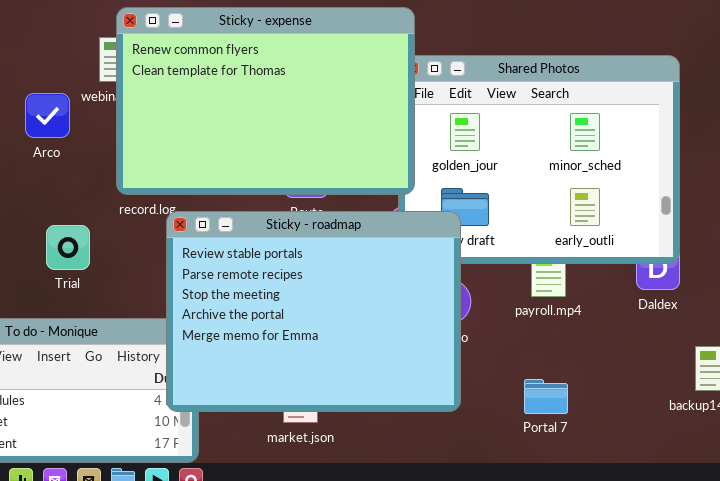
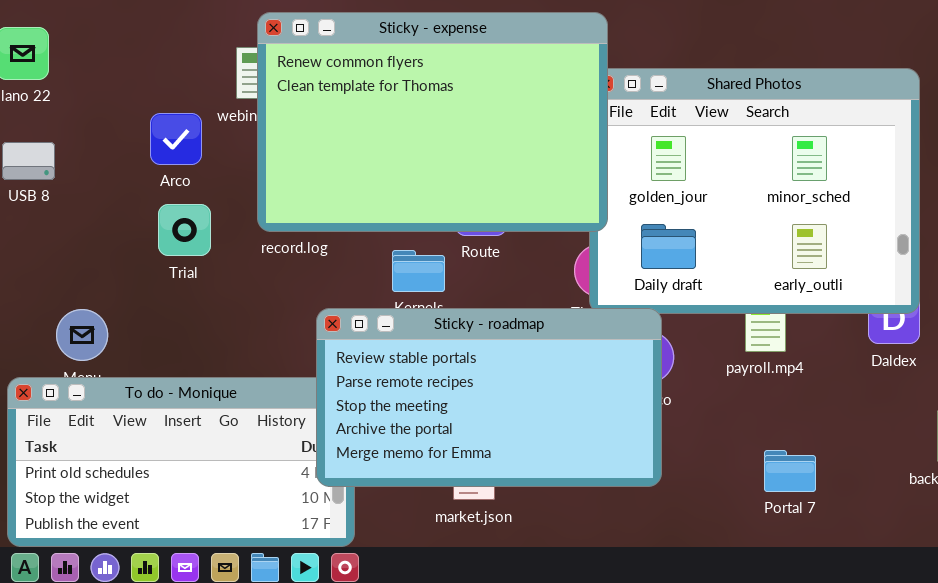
Sticky - roadmap: [166,211,461,412] -> [316,308,662,487], resized
Trial: [46,225,90,270] -> [158,204,211,256], moved
Portal 7: [524,379,568,414] -> [764,450,816,492], moved

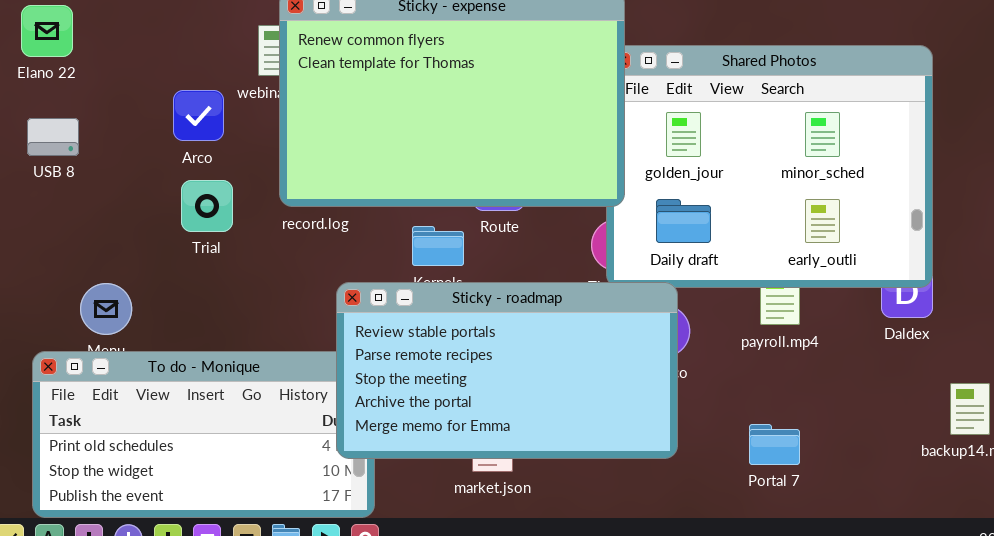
Portal 7: [764,450,816,492] -> [749,424,800,465], moved

